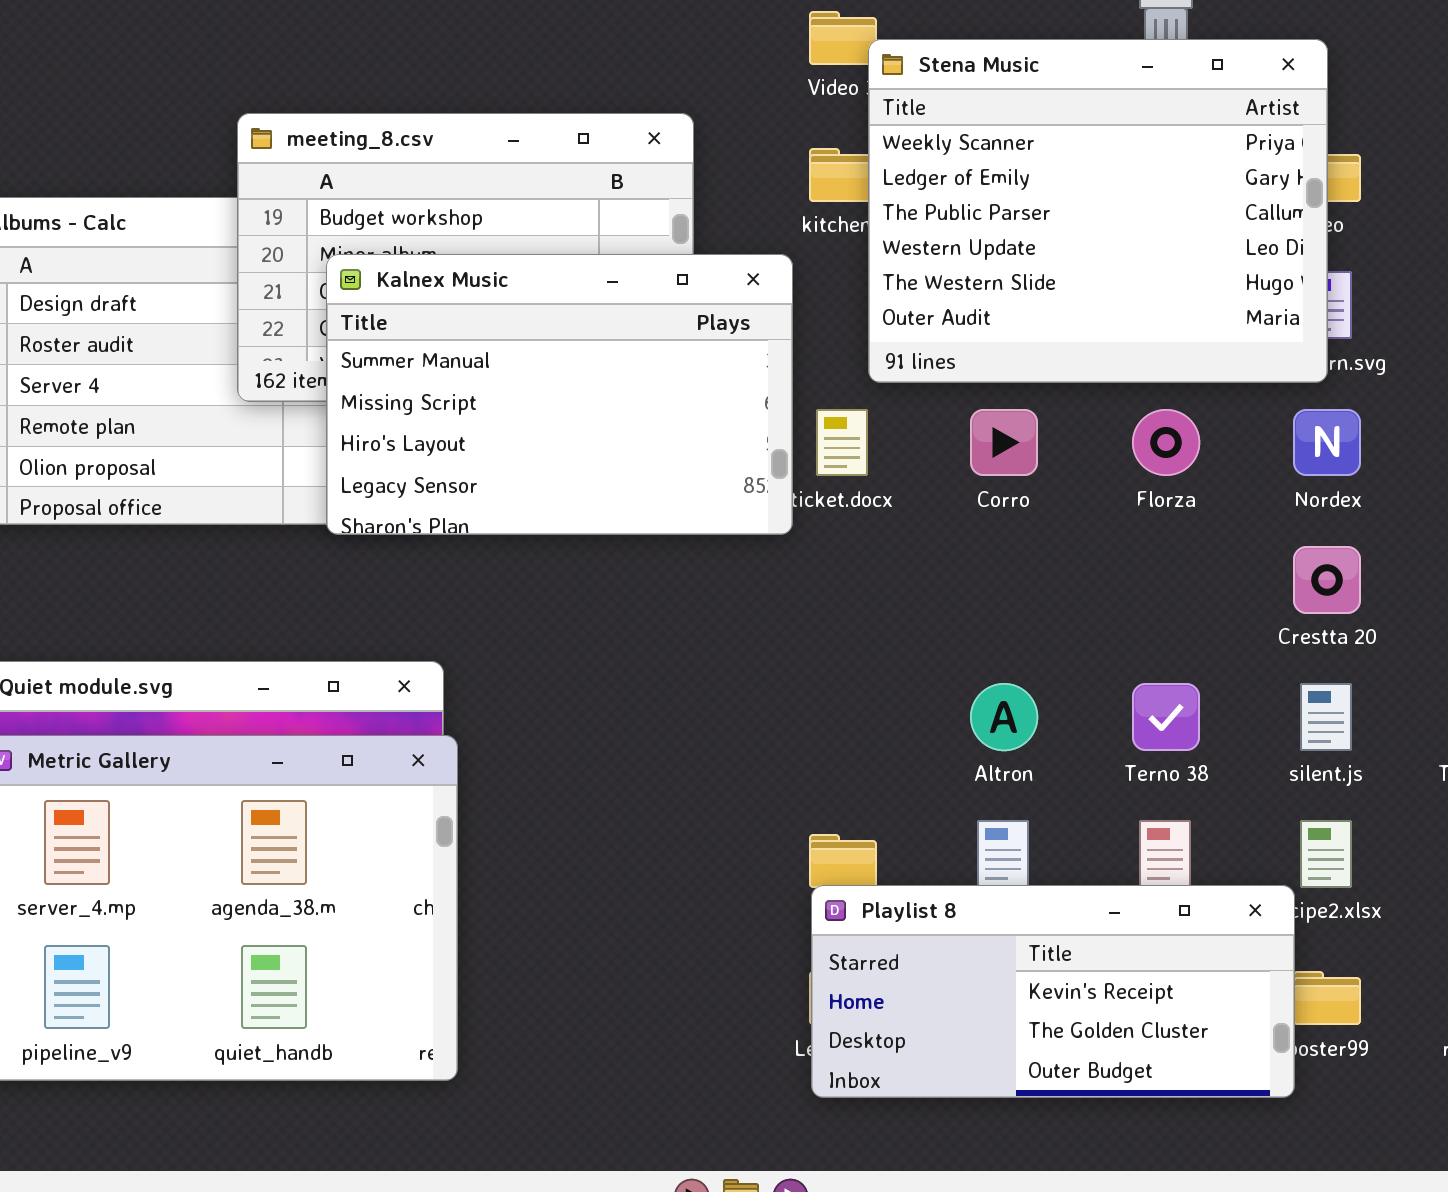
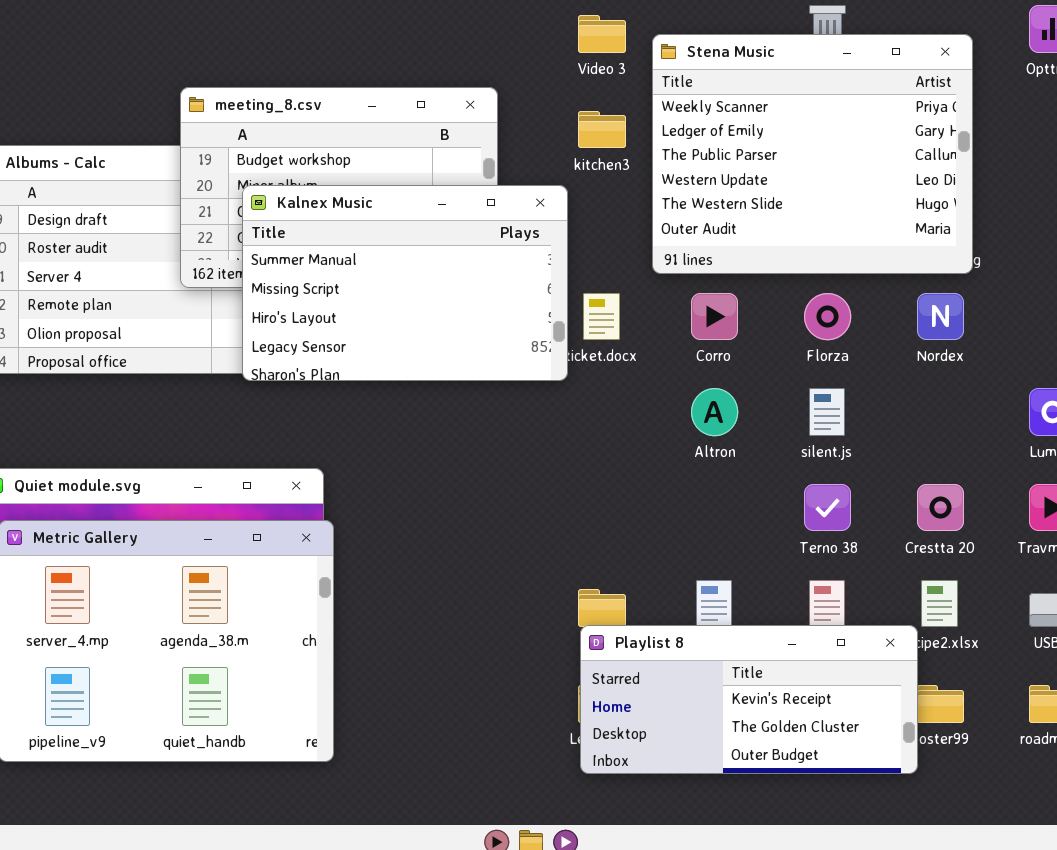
Stena Music: [868,39,1328,383] -> [652,34,973,274], moved
Crestta 20: [1293,546,1361,614] -> [917,484,964,531], moved
Altron: [970,683,1038,751] -> [691,388,738,436], moved
silent.js: [1300,683,1352,751] -> [809,388,845,436], moved

